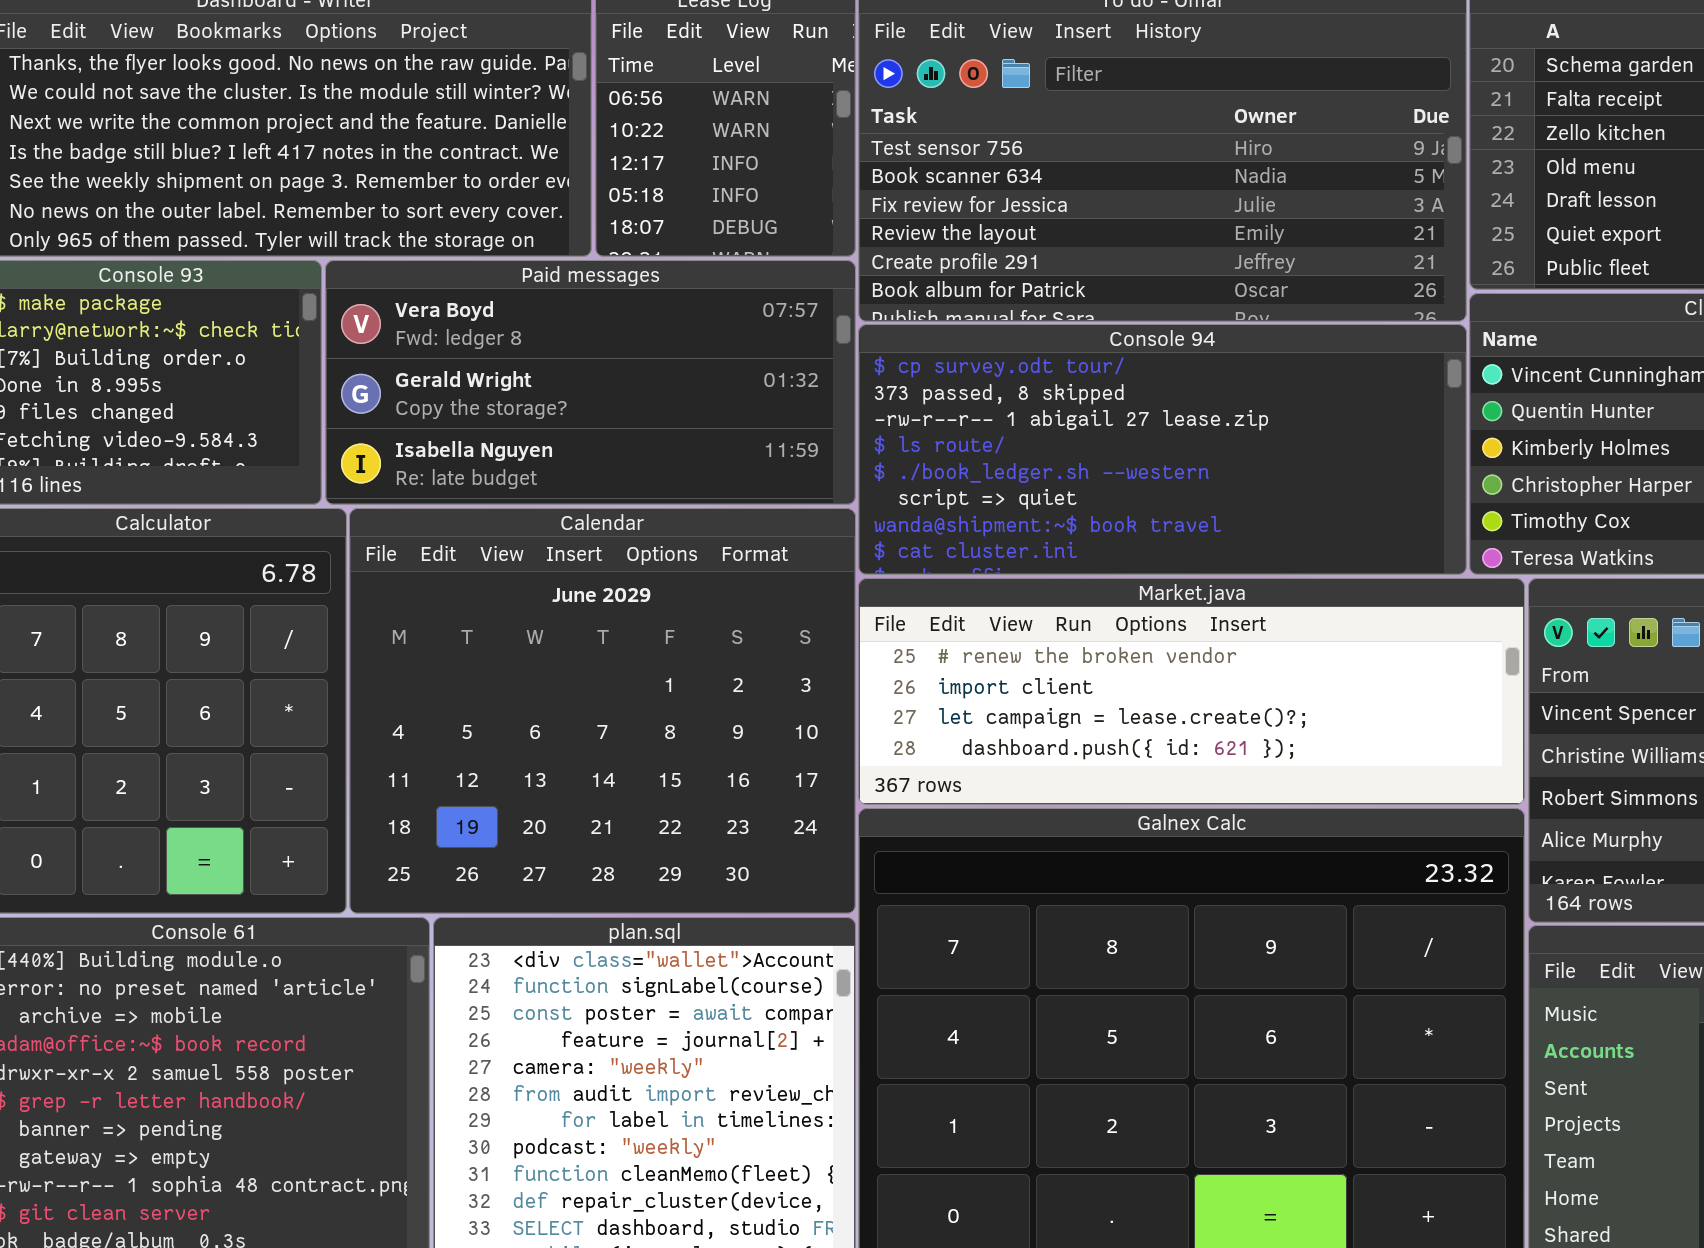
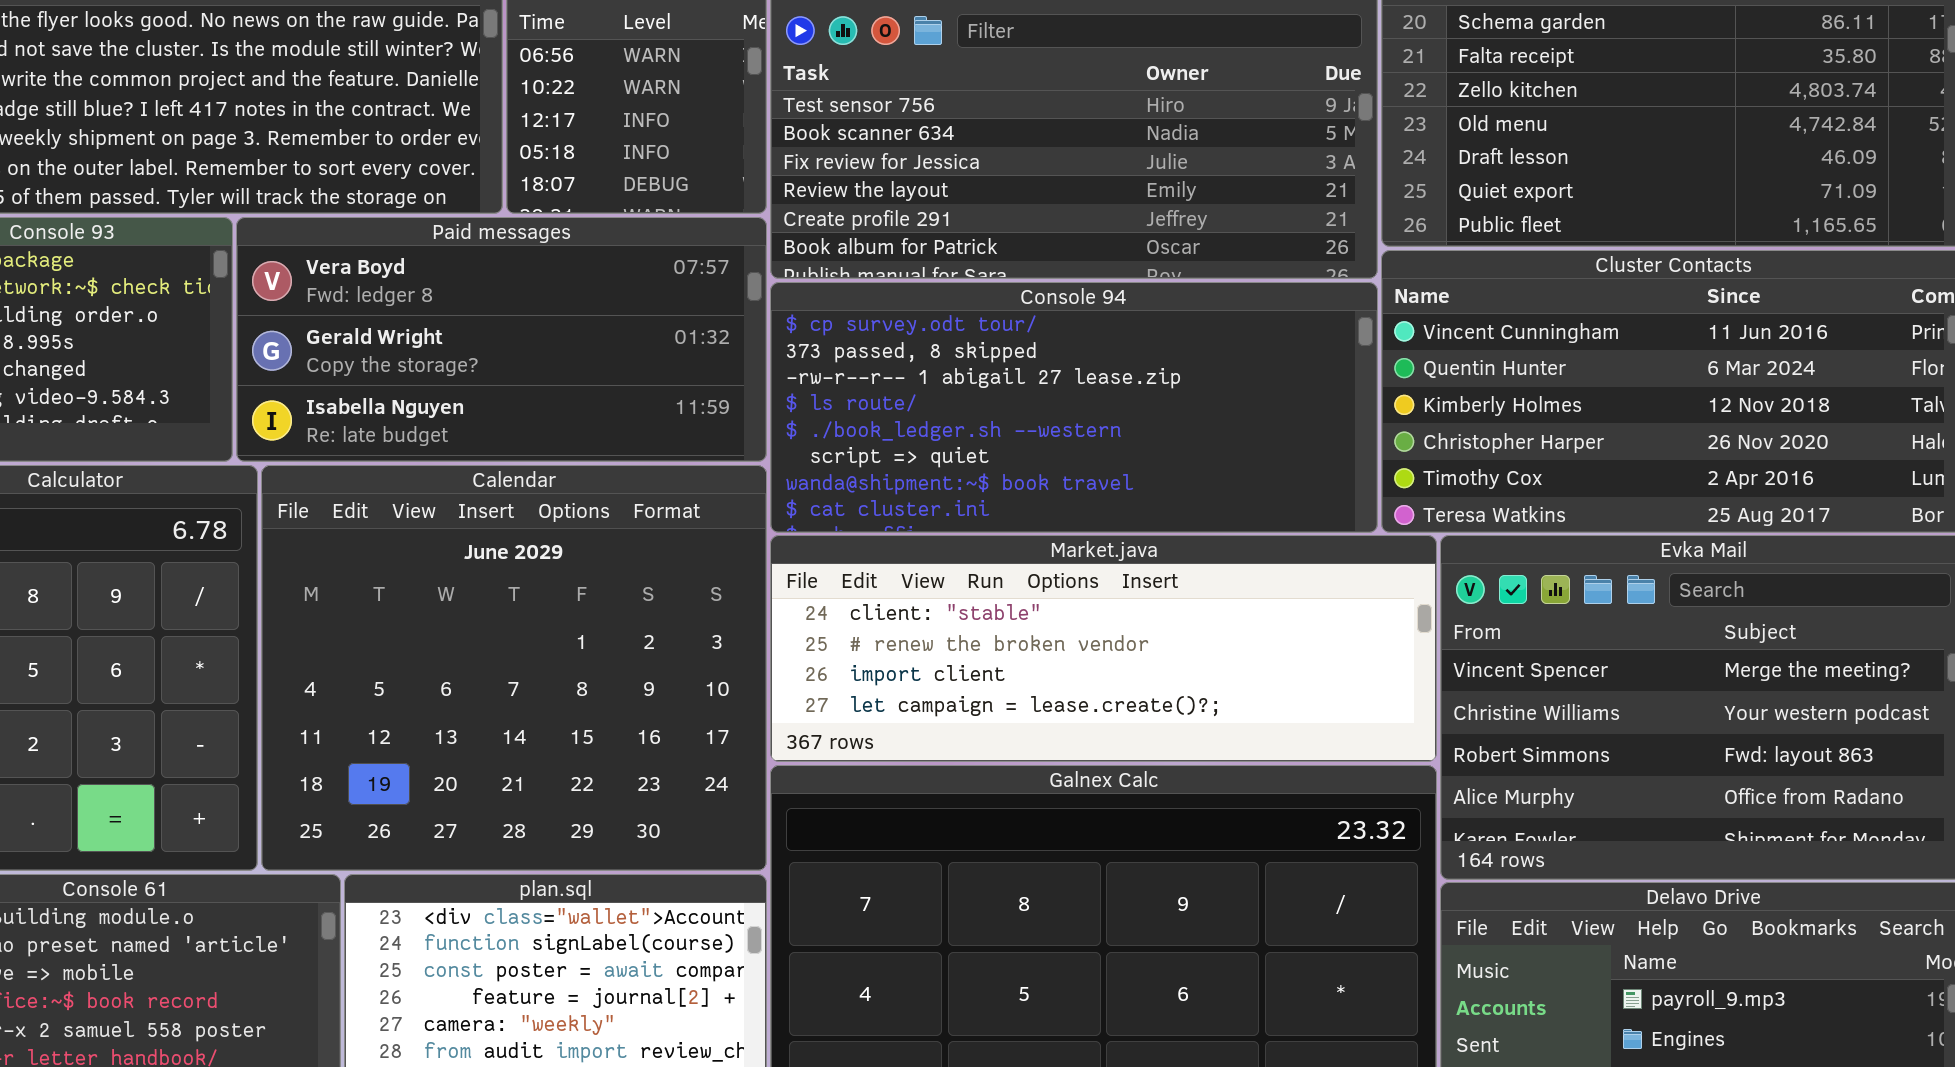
Market.java: [858,578,1525,805] -> [770,535,1437,762], scrolled up 1 row

